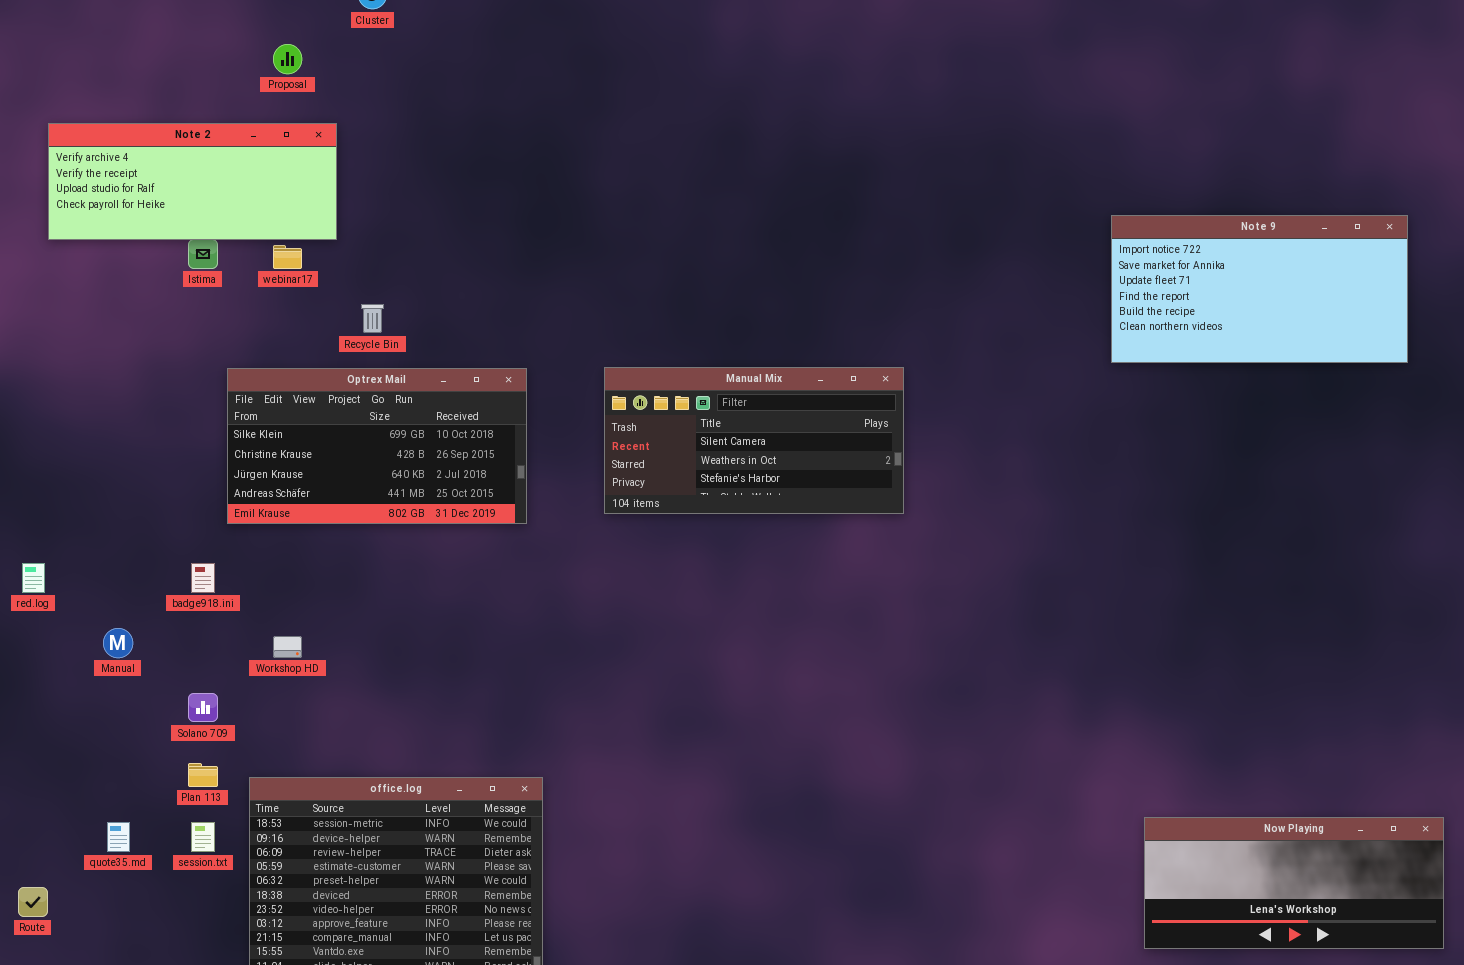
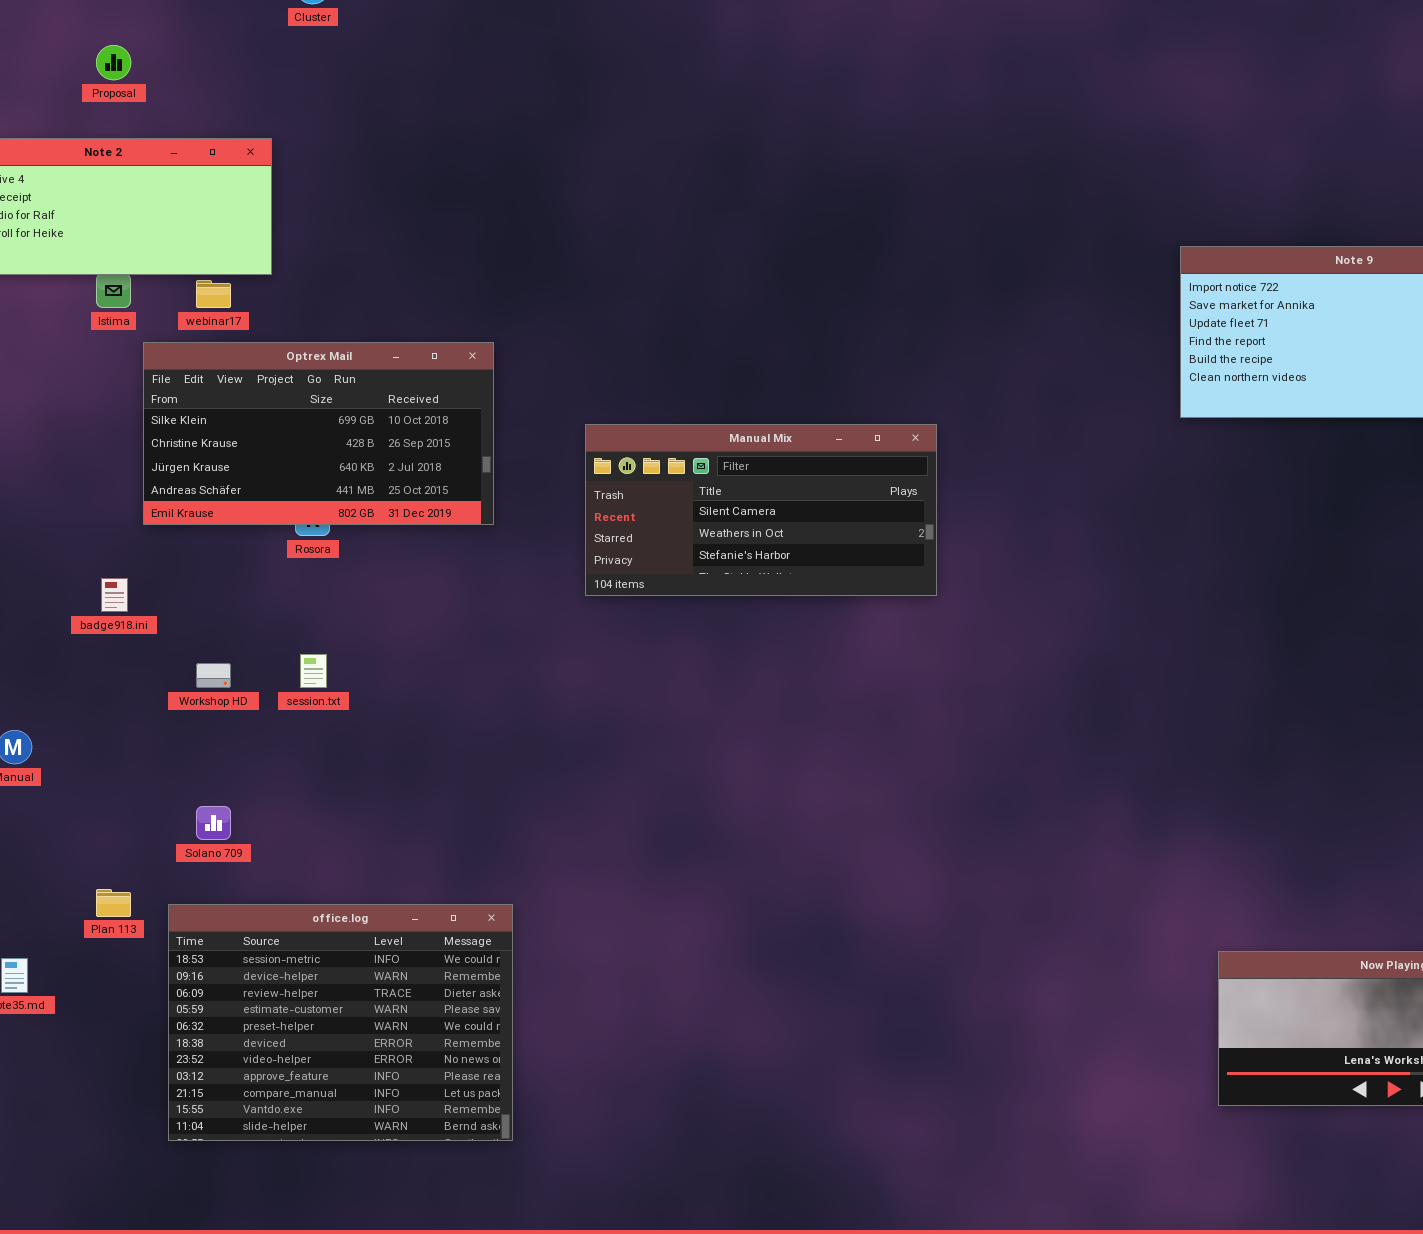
Proposal: [273,44,302,74] -> [96,45,131,80], moved
Optrex Mail: [227,368,527,524] -> [143,342,494,525], moved
badge918.ini: [191,563,215,593] -> [101,578,128,612], moved
Workshop HD: [273,636,302,658] -> [196,663,231,688], moved
Solano 709: [188,693,218,722] -> [196,806,231,840], moved
session.txt: [191,822,215,852] -> [300,654,327,688], moved

